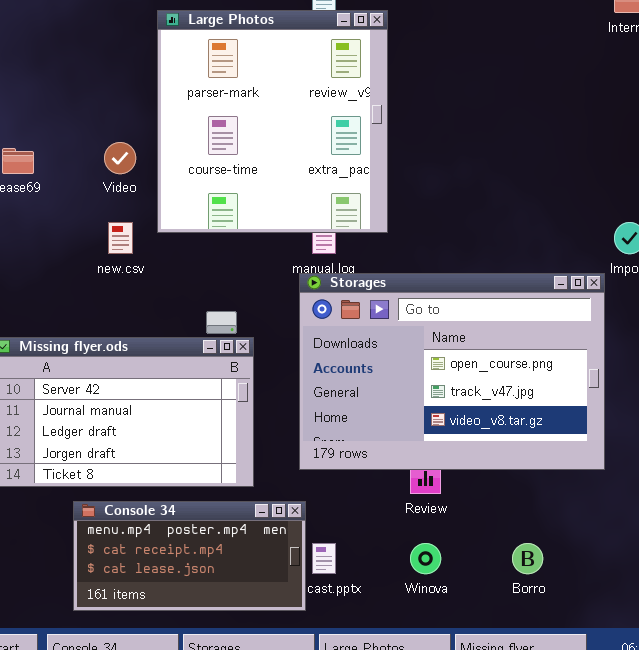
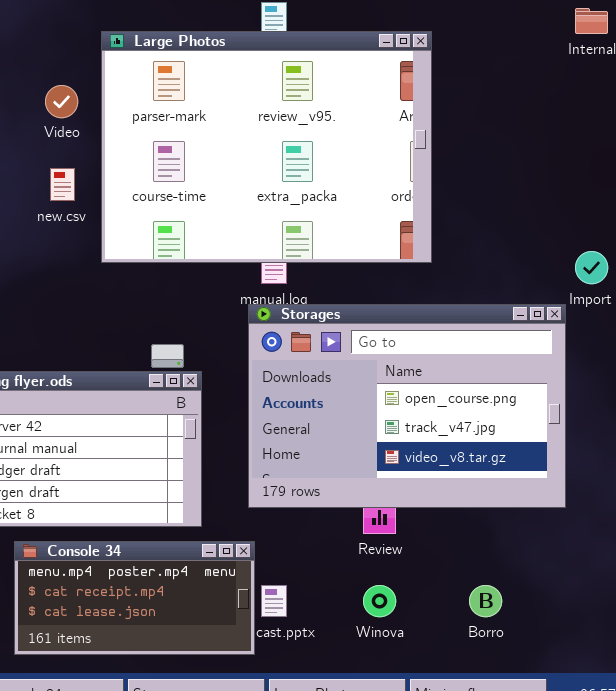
Large Photos: [157,10,388,233] -> [101,31,432,263], resized
Video: [104,142,136,174] -> [45,85,78,118], moved
new.csv: [108,222,133,254] -> [50,168,75,201], moved

